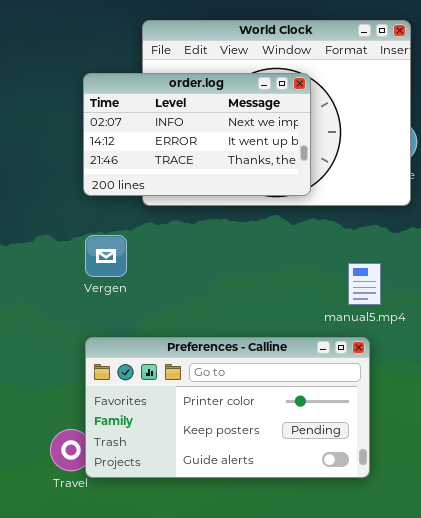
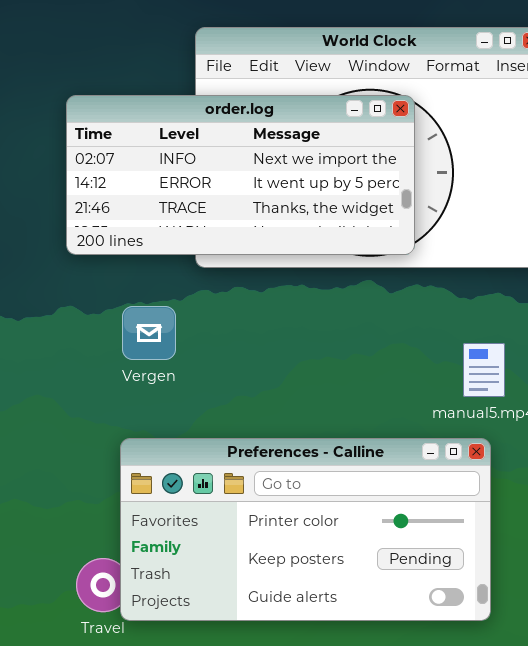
order.log: [83,73,311,196] -> [66,95,415,255], resized

